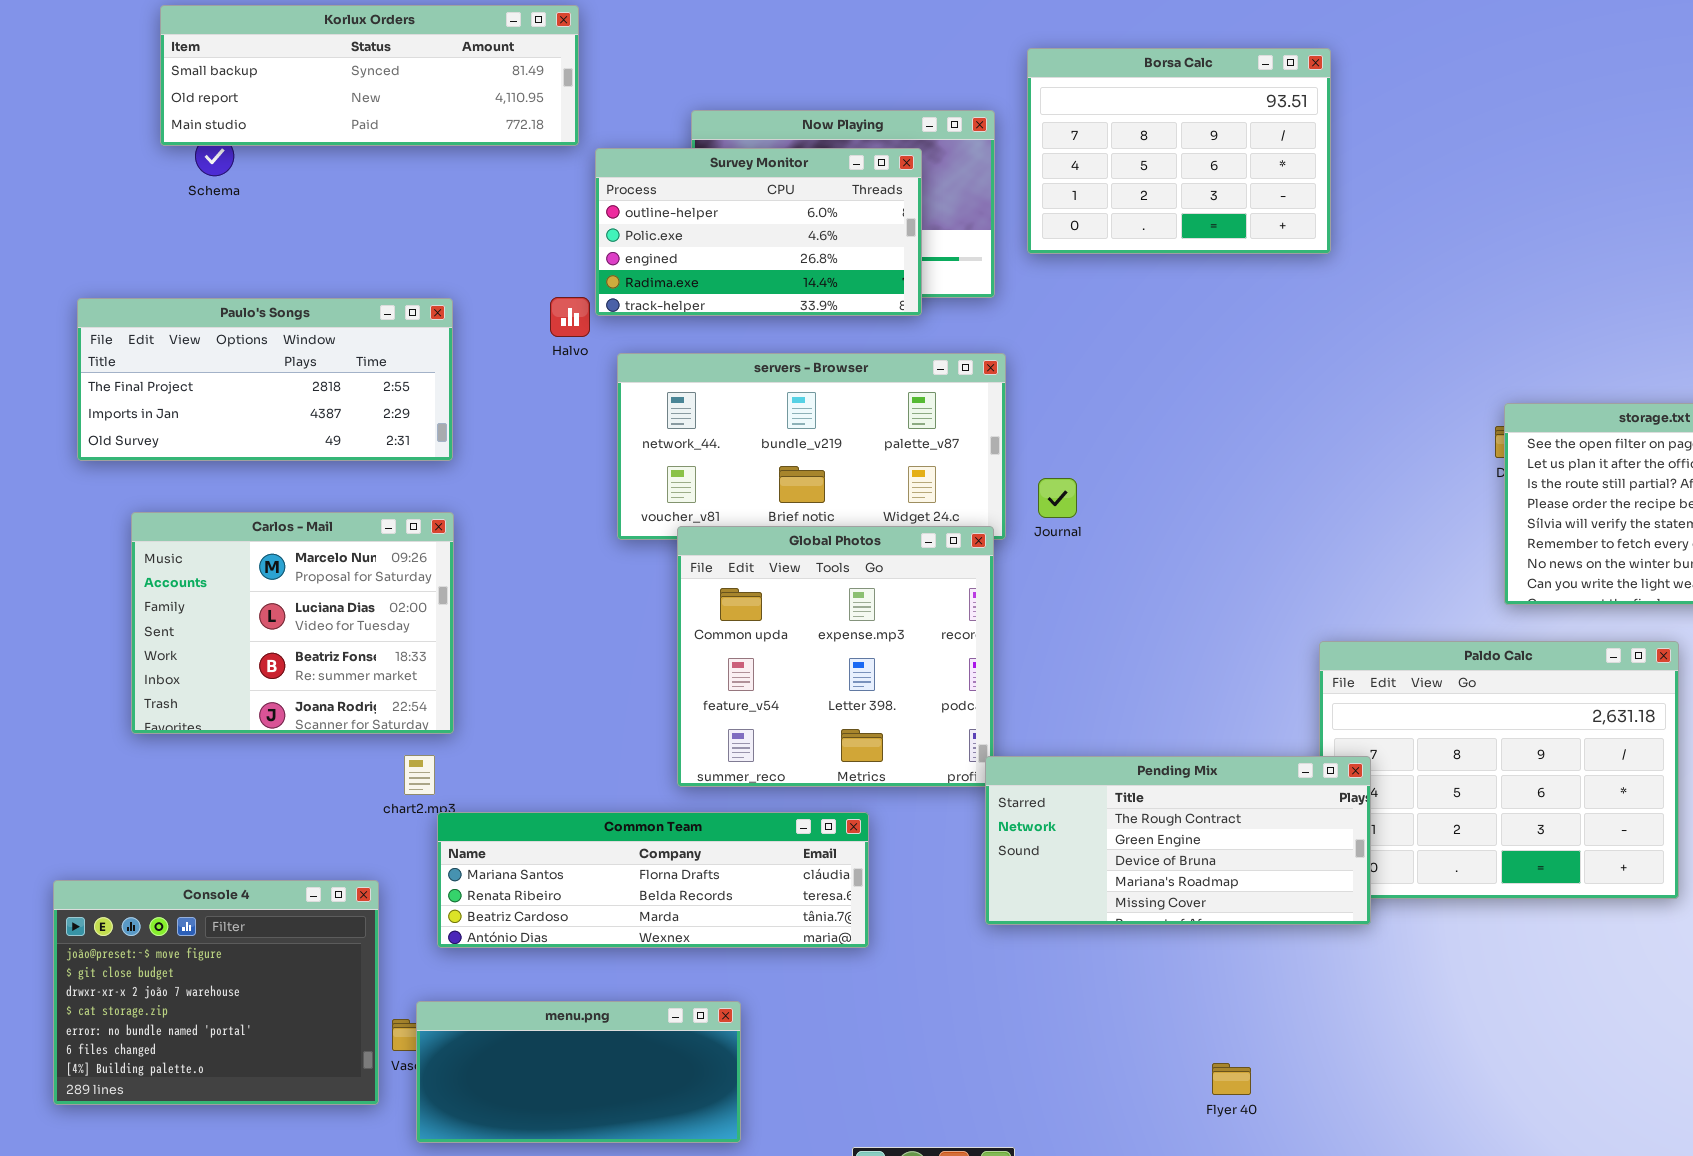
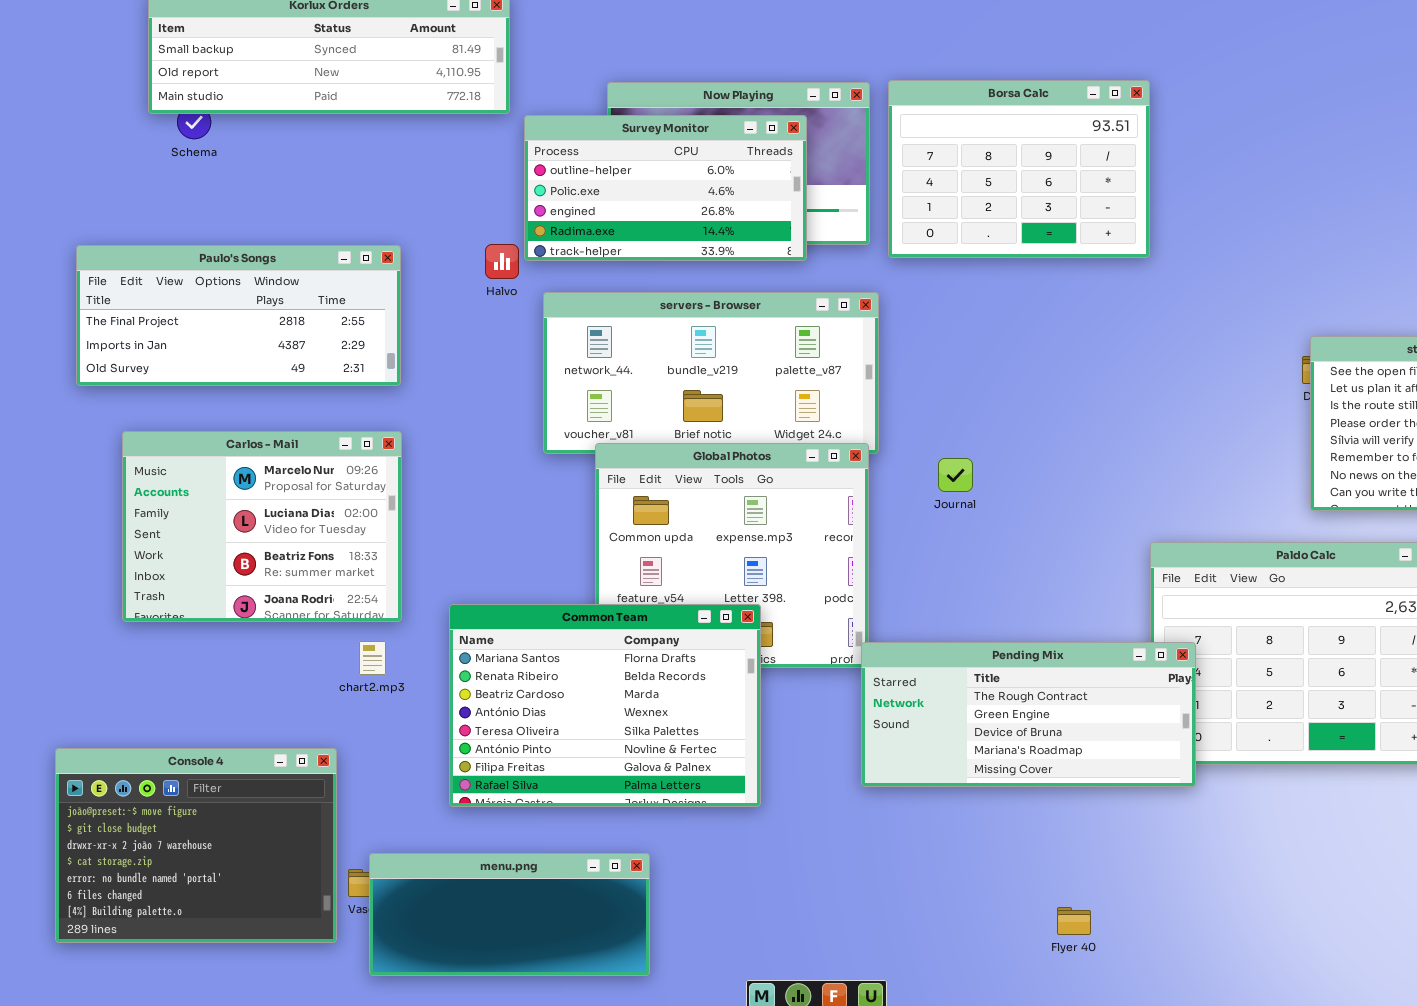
Borsa Calc: [1027,48,1331,254] -> [888,80,1150,258], moved
Journal: [1038,478,1077,518] -> [938,458,973,492], moved
Common Team: [437,812,869,948] -> [449,604,761,807], resized

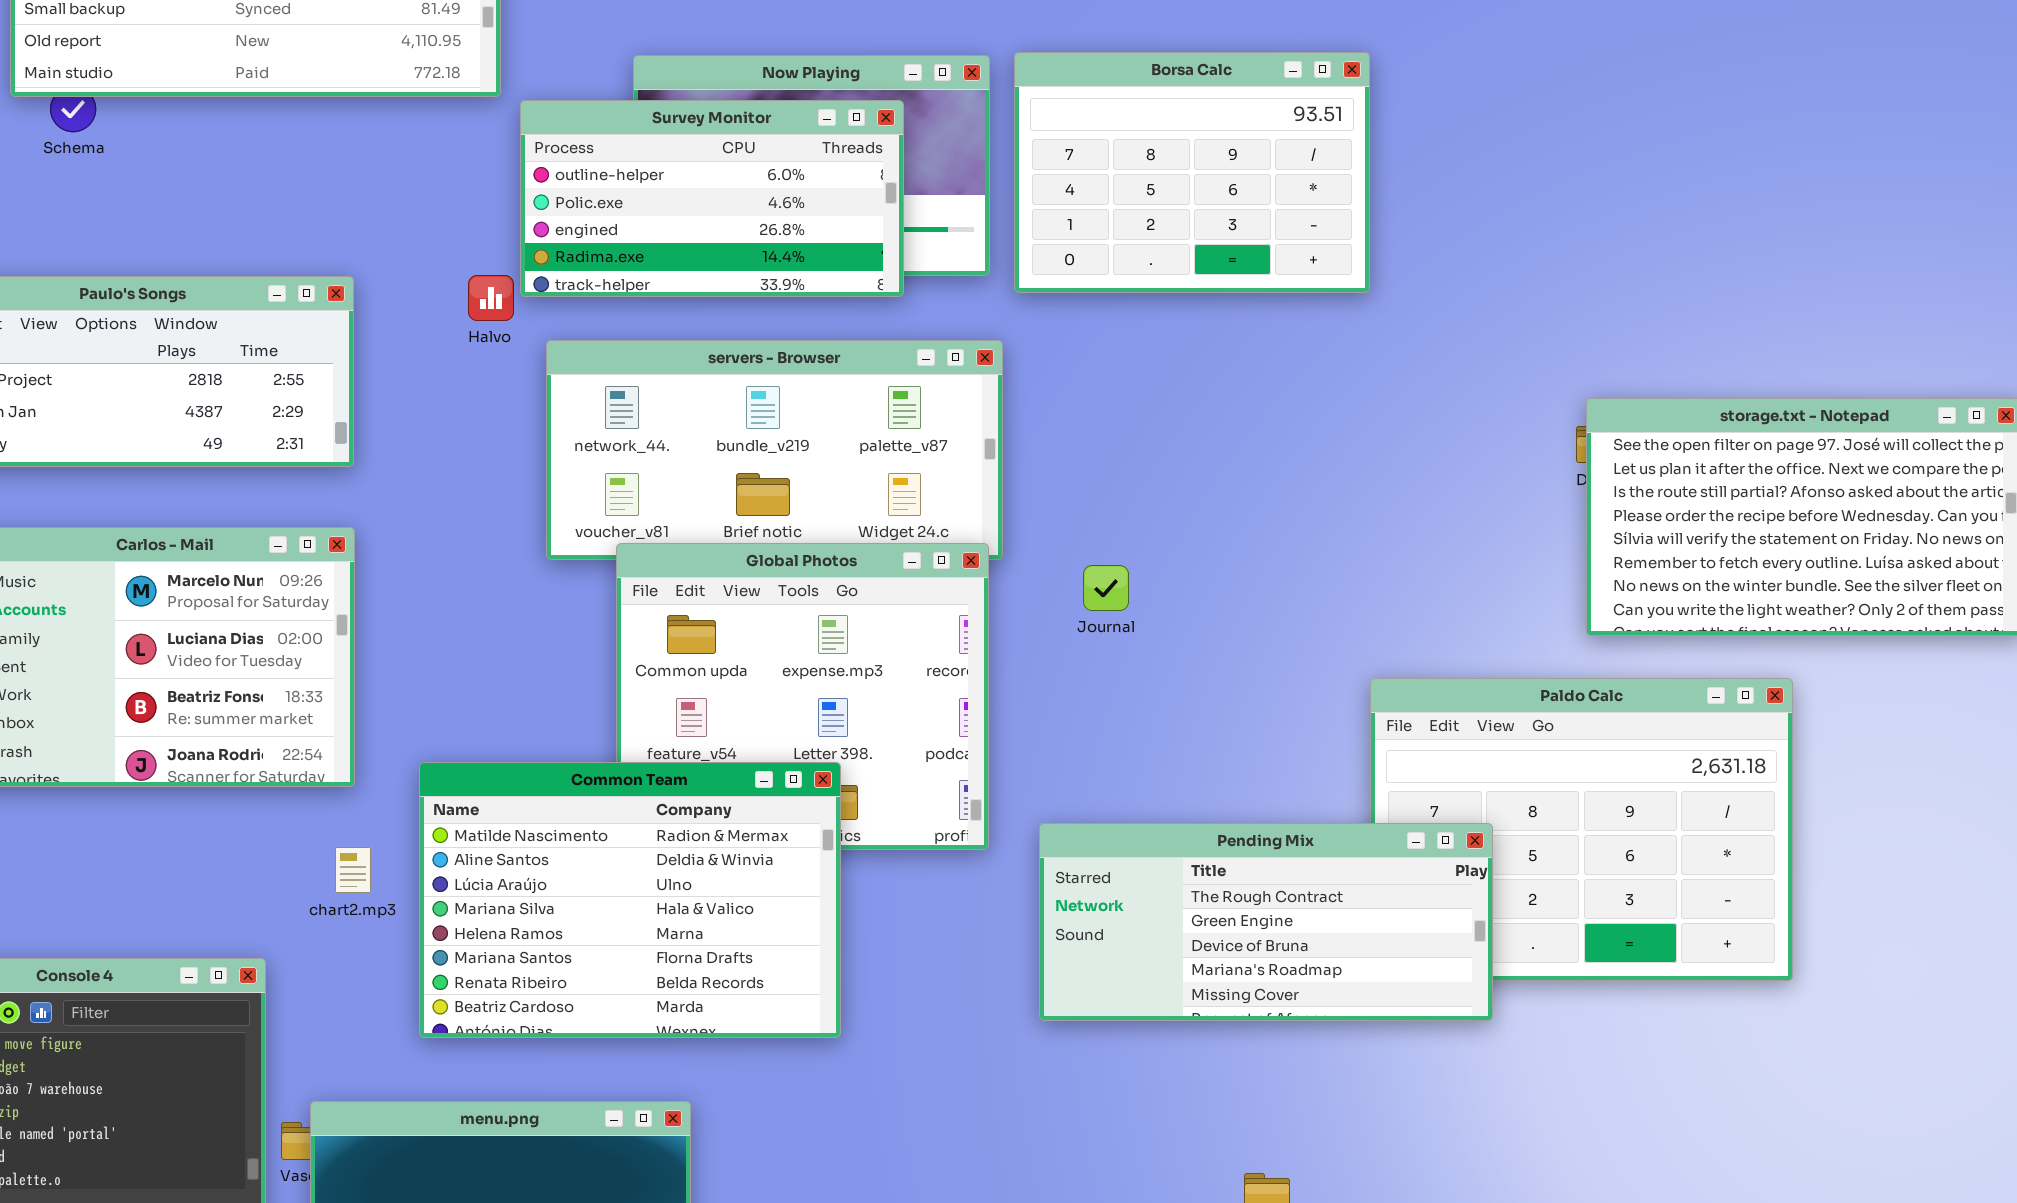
Common Team: [449,604,761,807] -> [419,762,841,1038], scrolled up 5 rows
chart2.mp3: [359,641,386,675] -> [335,847,371,893], moved
Pending Mix: [861,642,1196,787] -> [1039,823,1493,1021], moved

